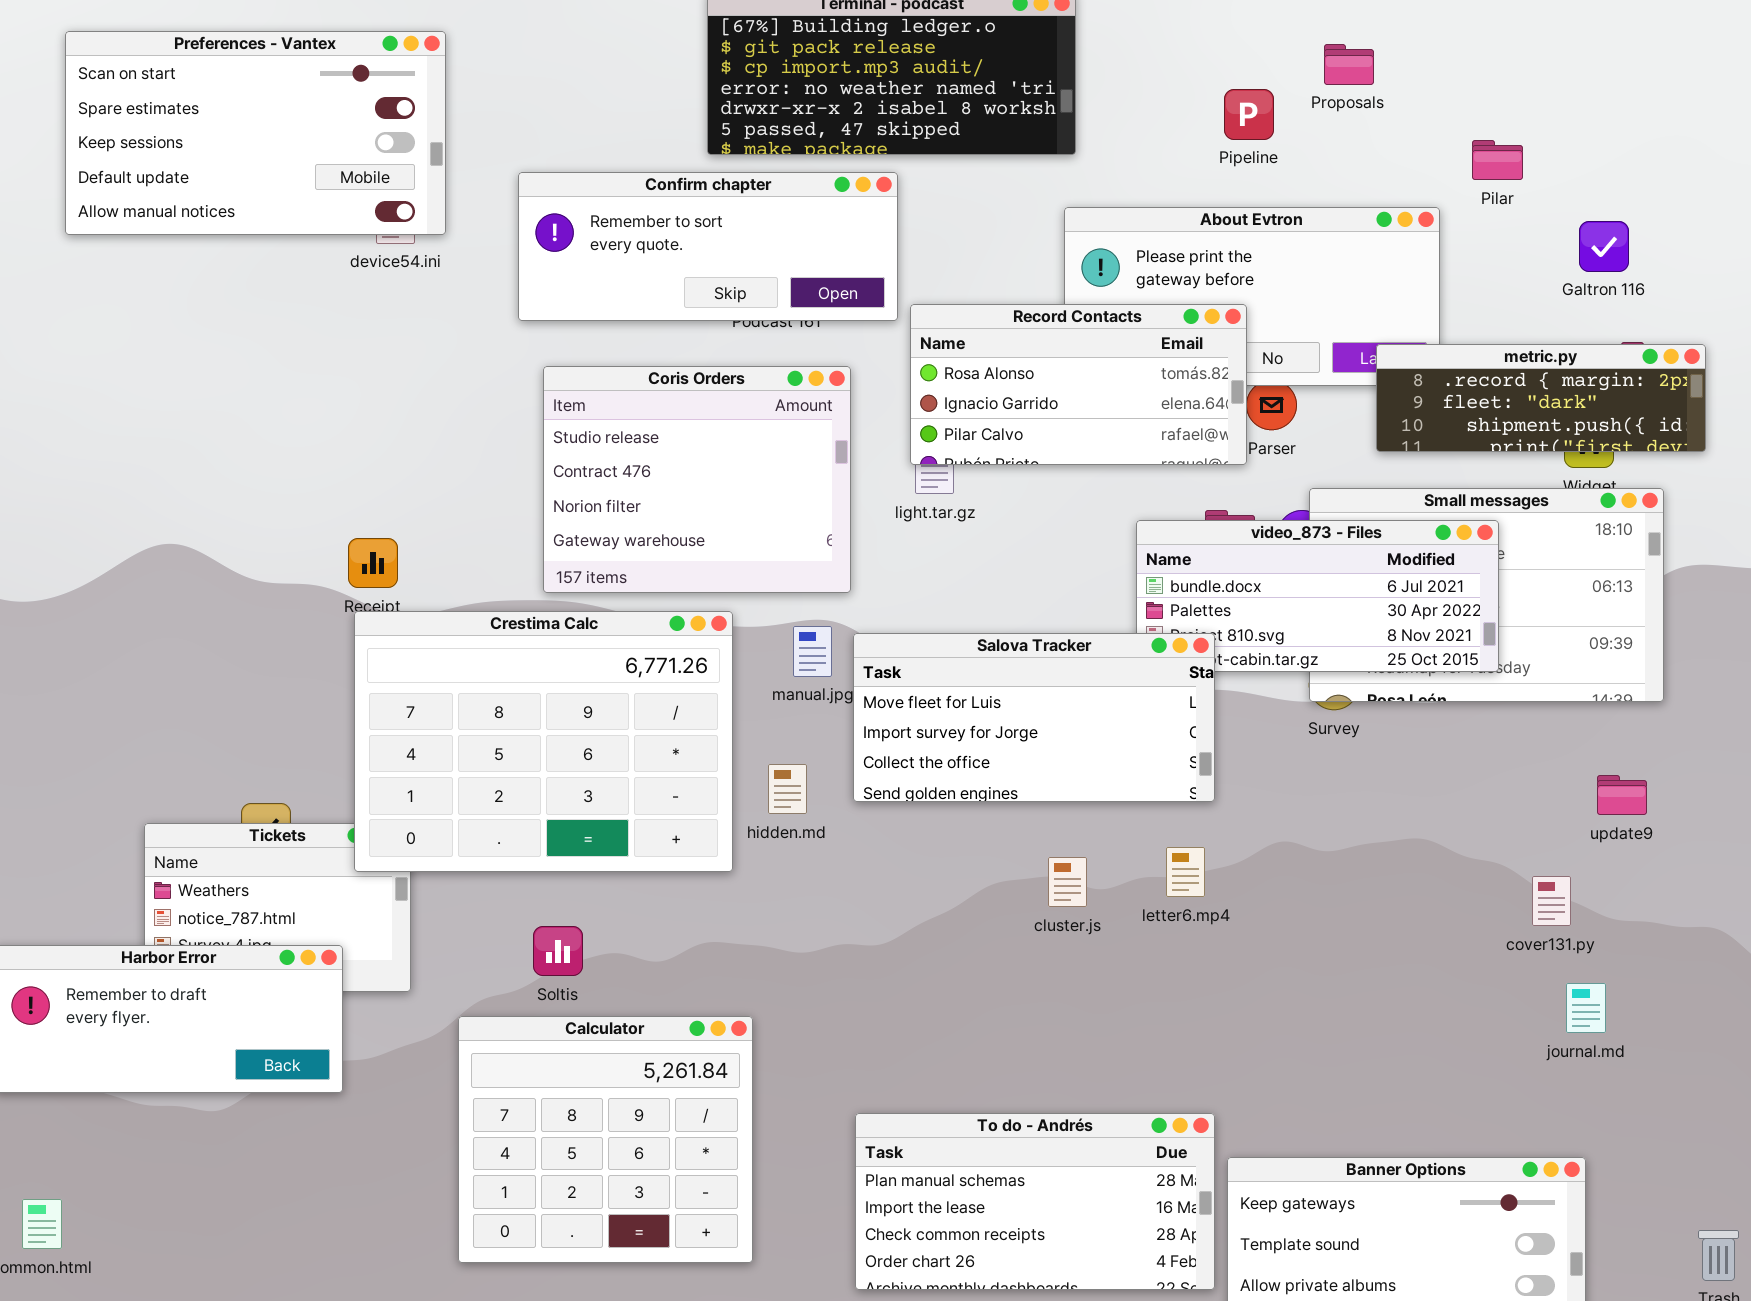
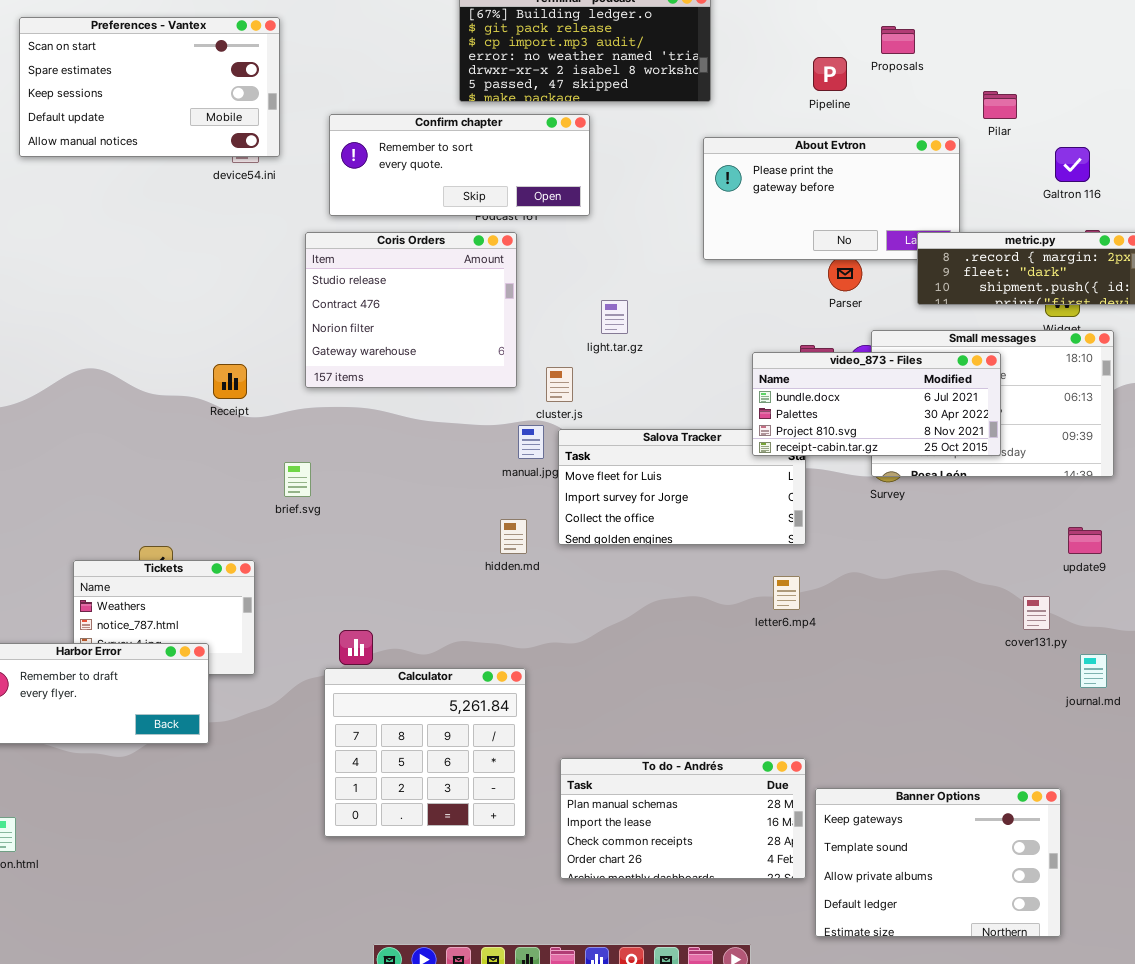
Record Contacts: [910,304,1247,465] -> none, closed
Coris Orders: [543,366,851,593] -> [305,232,517,388], moved
video_873 - Files: [1136,520,1499,672] -> [752,352,1001,456], raised
Crestima Calc: [354,611,733,872] -> none, closed
cluster.js: [1048,857,1087,907] -> [546,367,573,402], moved
journal.md: [1566,983,1606,1033] -> [1080,654,1107,688], moved
Calculator: [458,1016,753,1263] -> [324,668,526,837], moved

